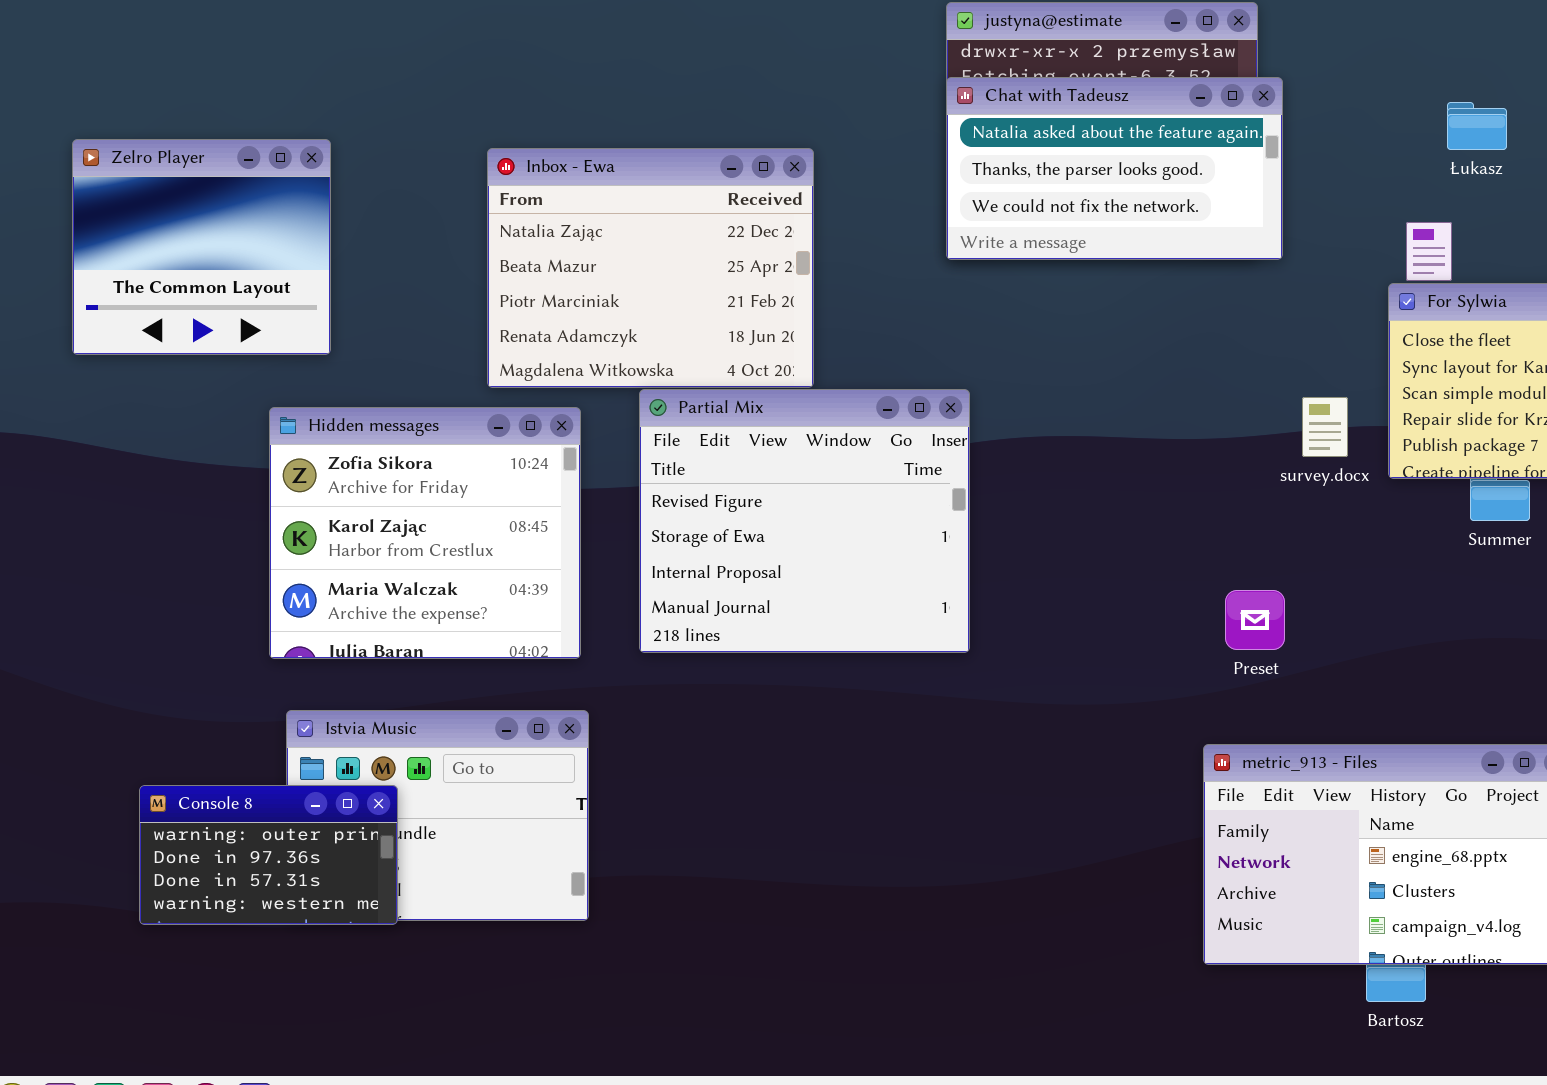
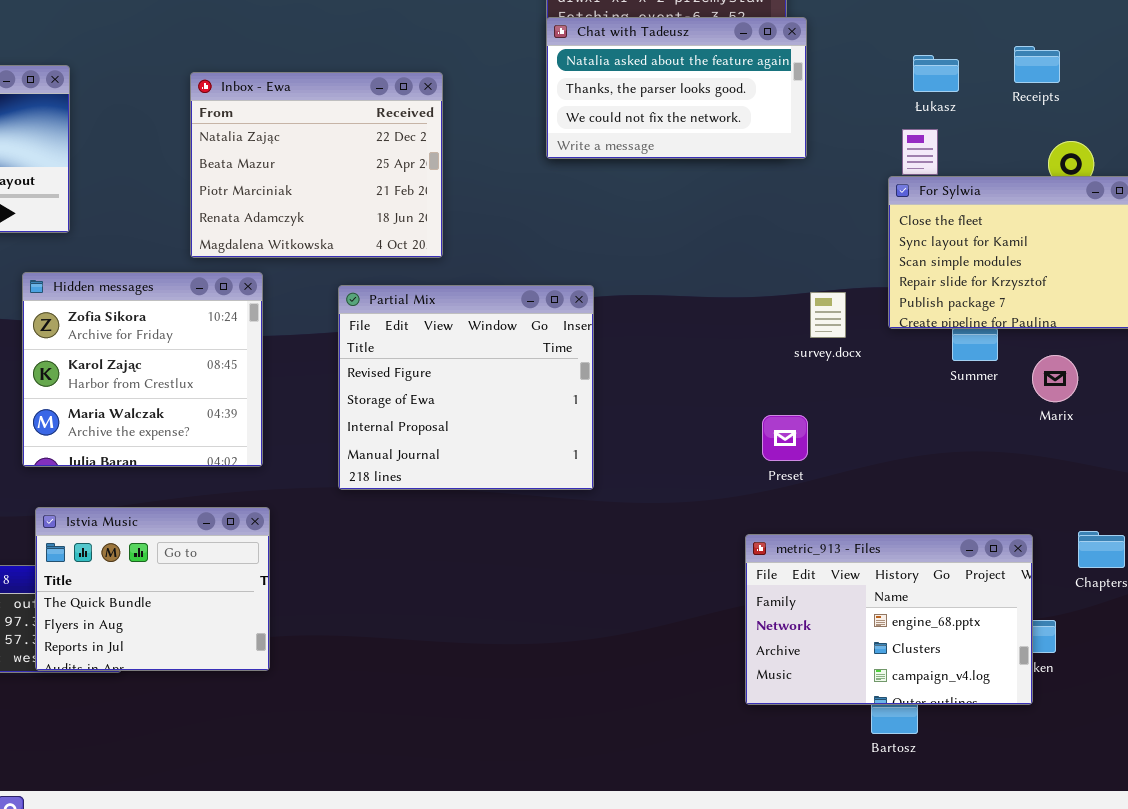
Łukasz: [1447,102,1507,150] -> [913,55,959,92], moved
Partial Mix: [639,389,970,653] -> [338,285,594,490], moved
survey.docx: [1302,397,1348,457] -> [810,292,846,338], moved
Istvia Music: [286,710,589,921] -> [35,507,270,671], raised

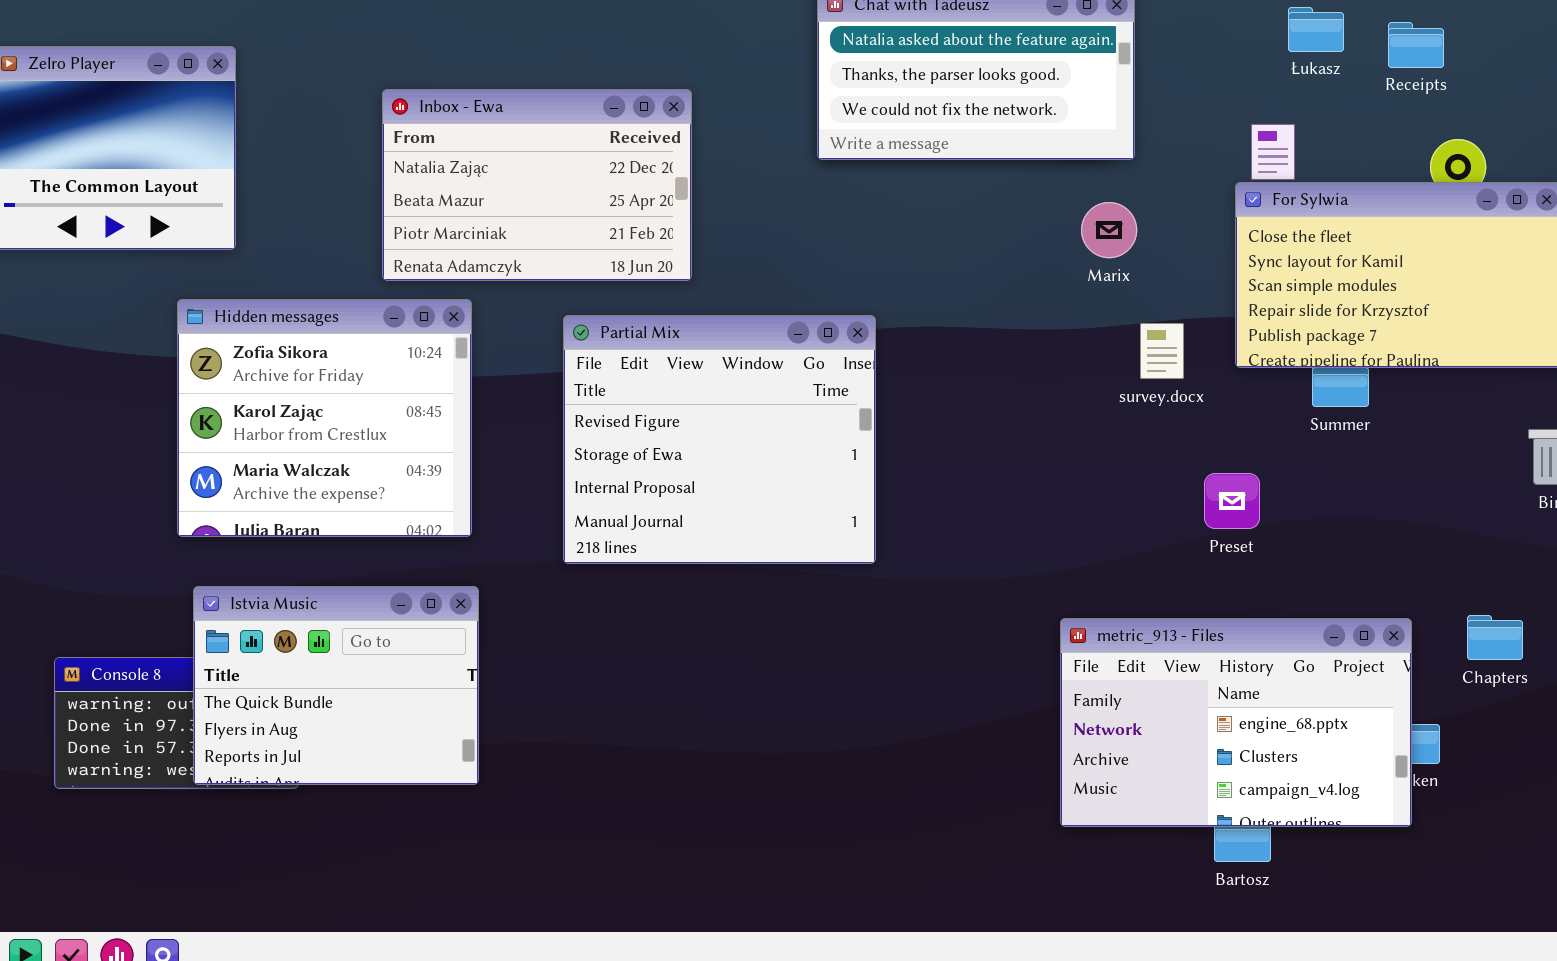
Łukasz: [913,55,959,92] -> [1288,7,1344,52], moved
Inbox - Ewa: [190,72,443,258] -> [382,89,692,281], resized
Marix: [1032,355,1078,402] -> [1081,202,1137,258], moved
Preset: [762,415,808,461] -> [1204,473,1260,529], moved

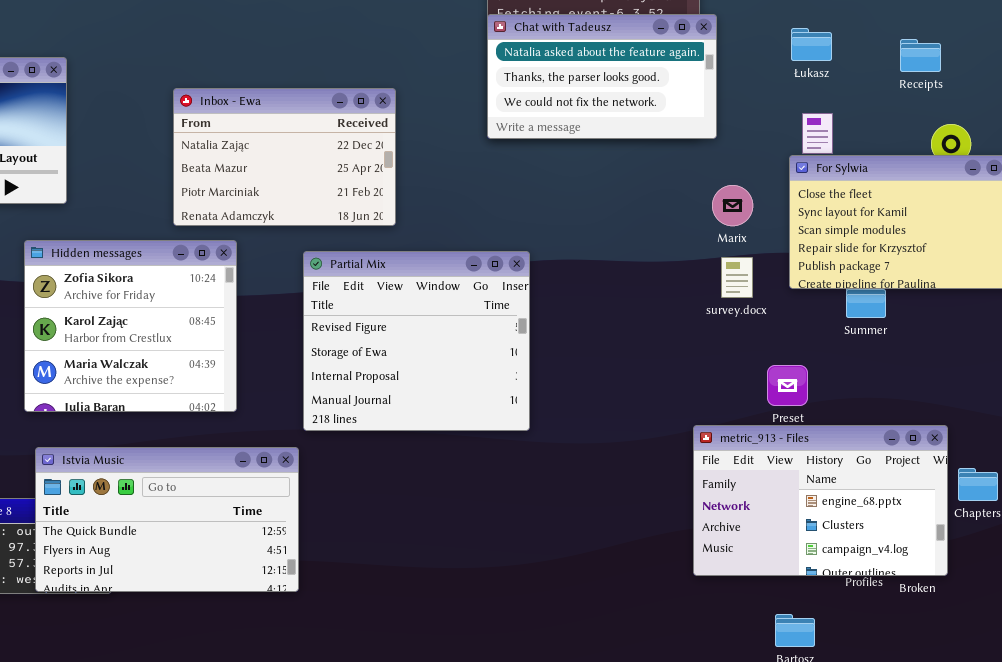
Łukasz: [1288,7,1344,52] -> [791,28,832,61], moved
Marix: [1081,202,1137,258] -> [712,185,753,226], moved
Istvia Music: [193,586,479,785] -> [35,447,299,592], resized
metric_913 - Files: [1060,618,1412,827] -> [693,425,948,576], moved

